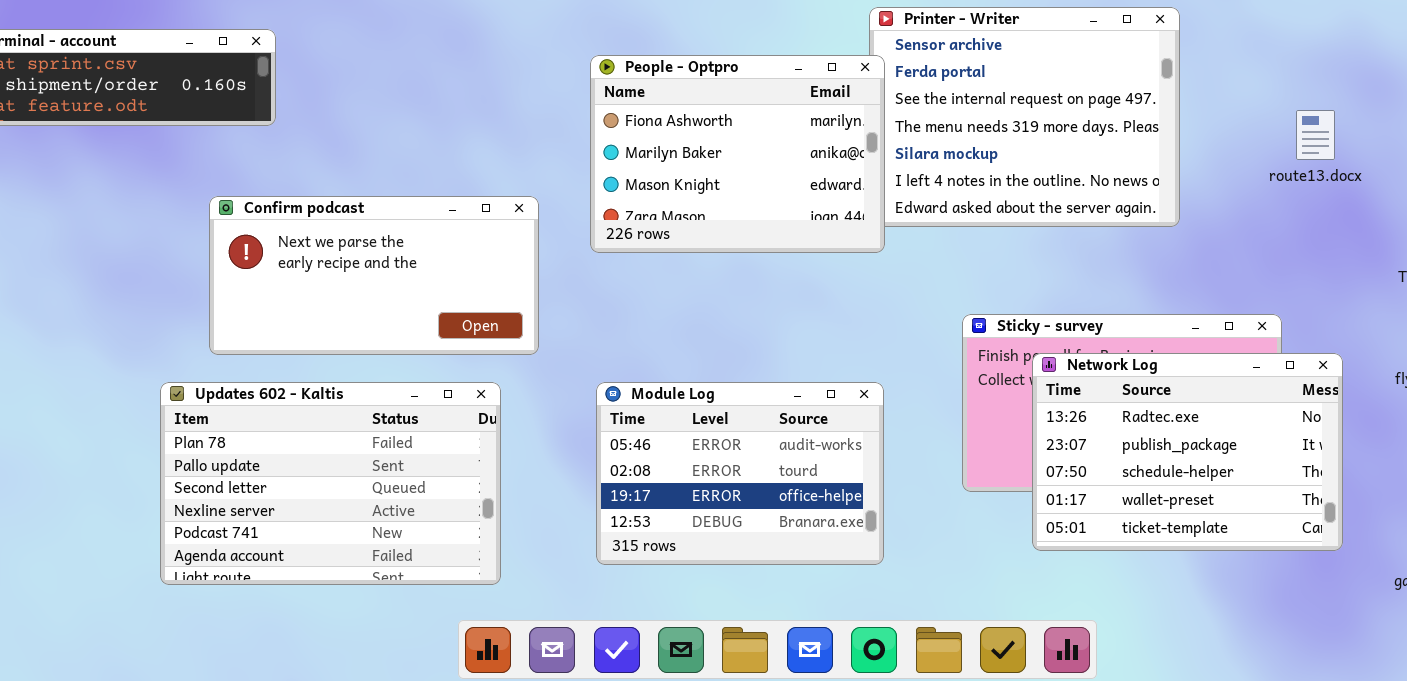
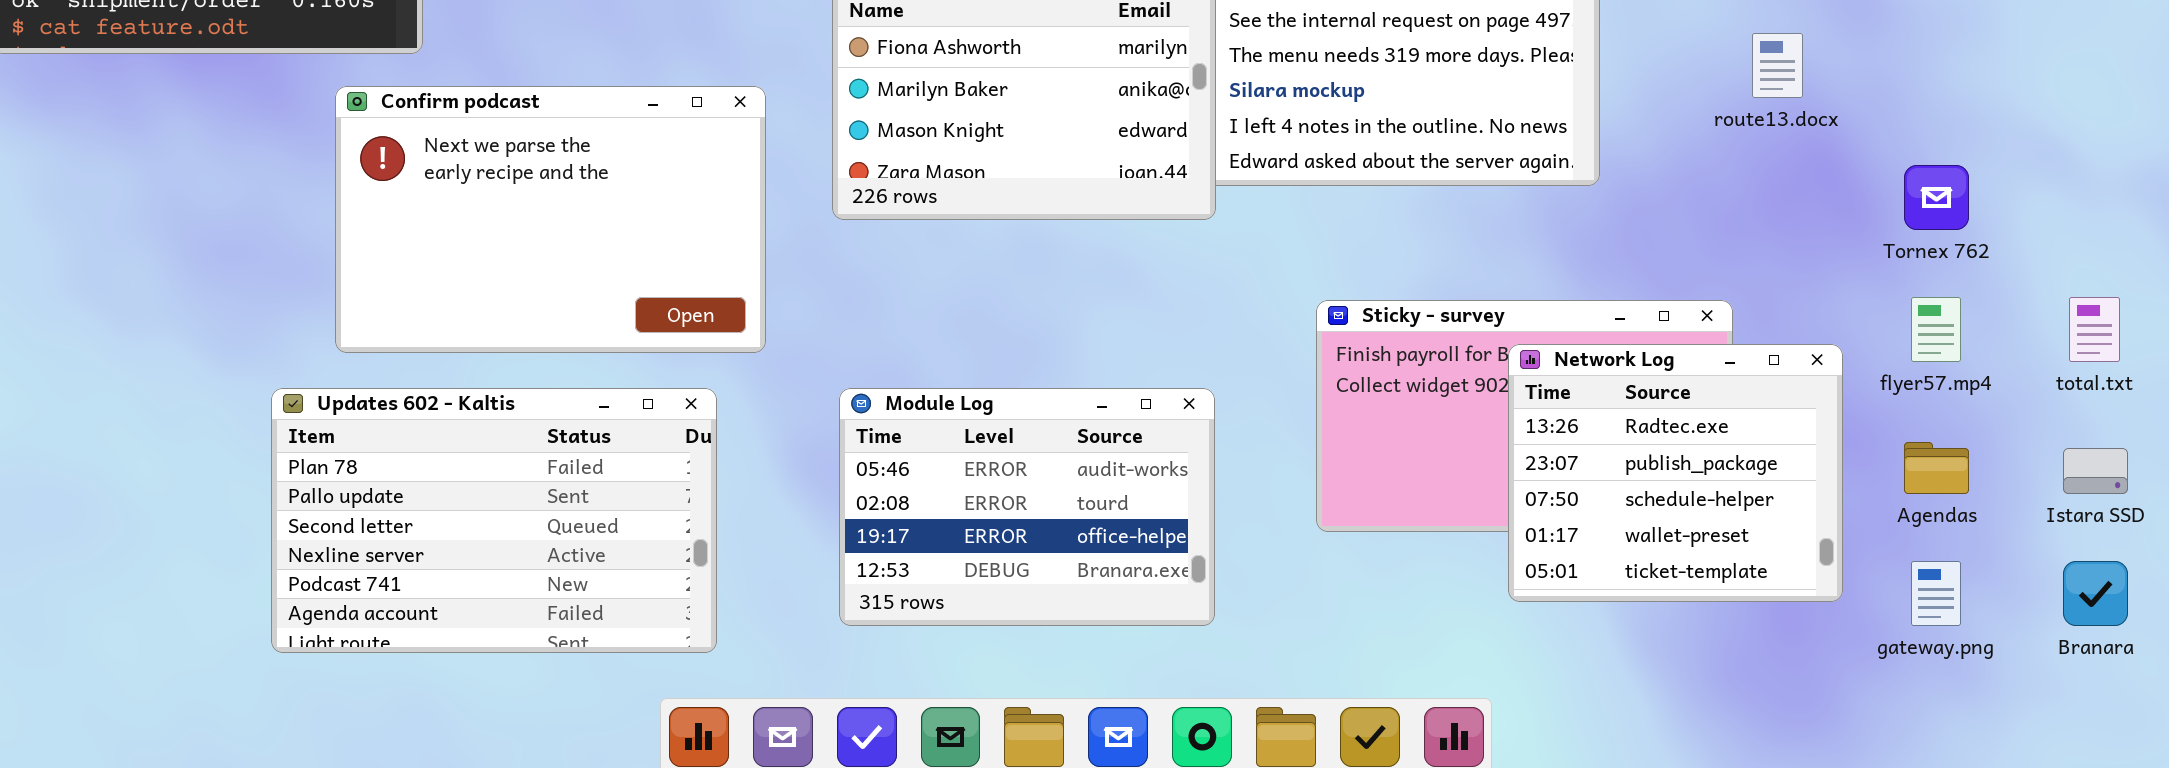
Confirm podcast: [209,196,539,355] -> [335,86,766,353], resized
Network Log: [1032,353,1343,551] -> [1508,344,1843,602], moved, resized

